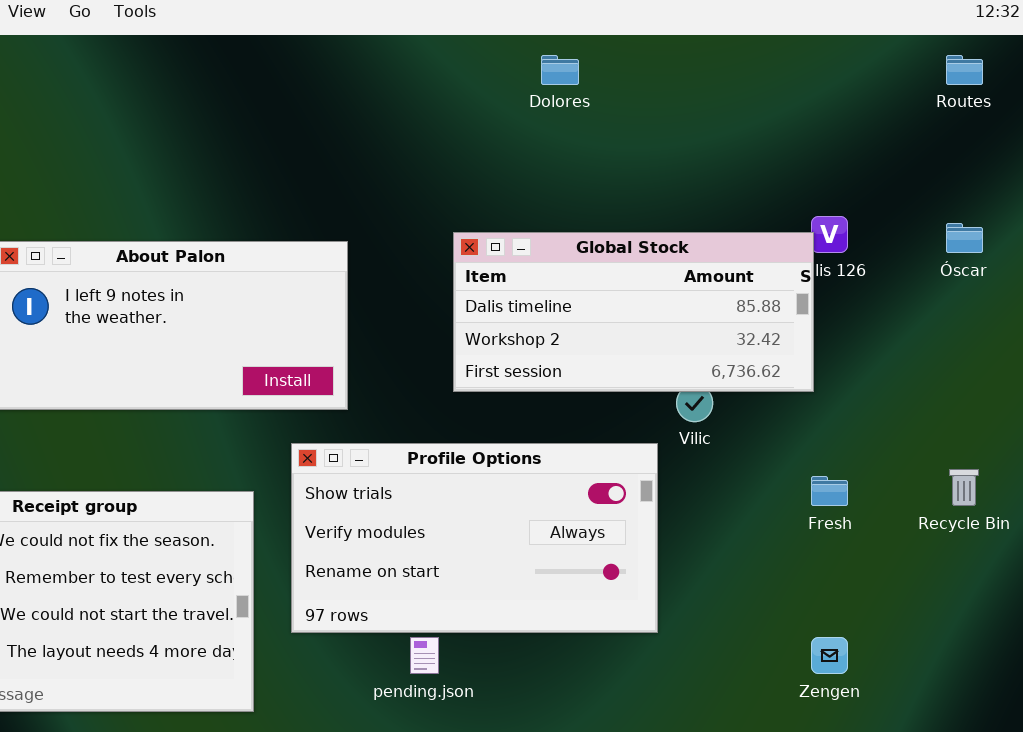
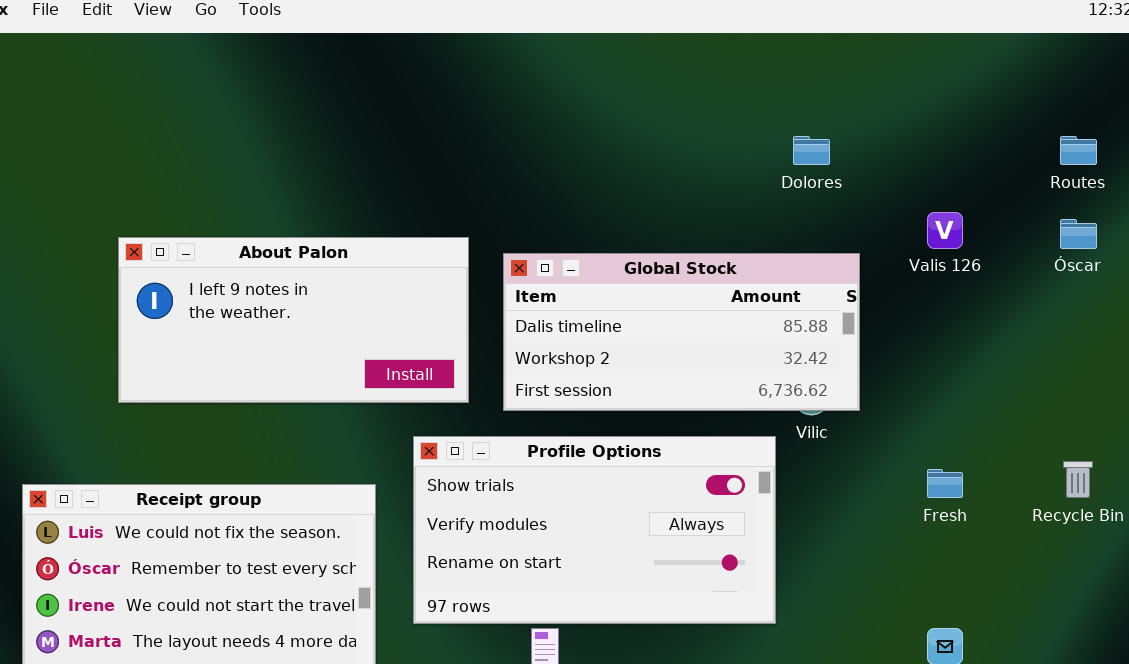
Dolores: [541,55,579,85] -> [793,136,830,165], moved
Routes: [946,55,983,85] -> [1060,136,1097,165], moved
Global Stock: [453,232,814,392] -> [503,253,860,411], moved

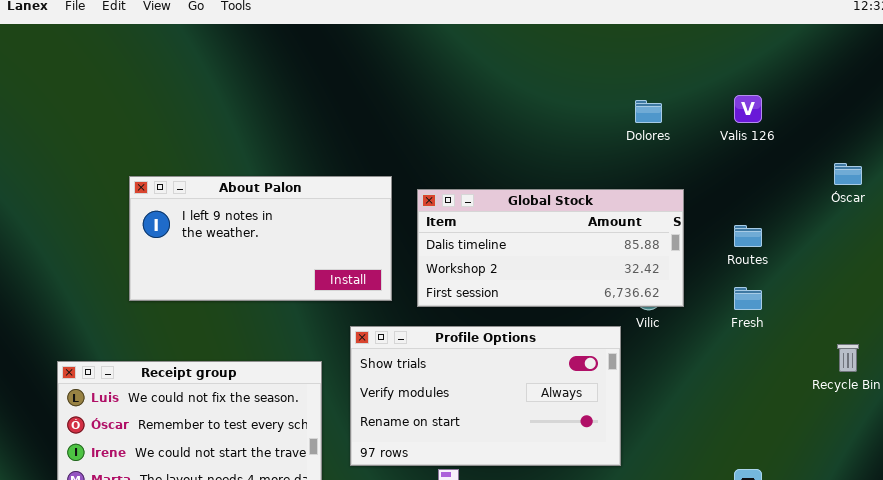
Routes: [1060,136,1097,165] -> [734,225,762,247], moved
Valis 126: [927,212,963,249] -> [734,95,762,123], moved
Fresh: [927,469,963,498] -> [734,287,762,310], moved

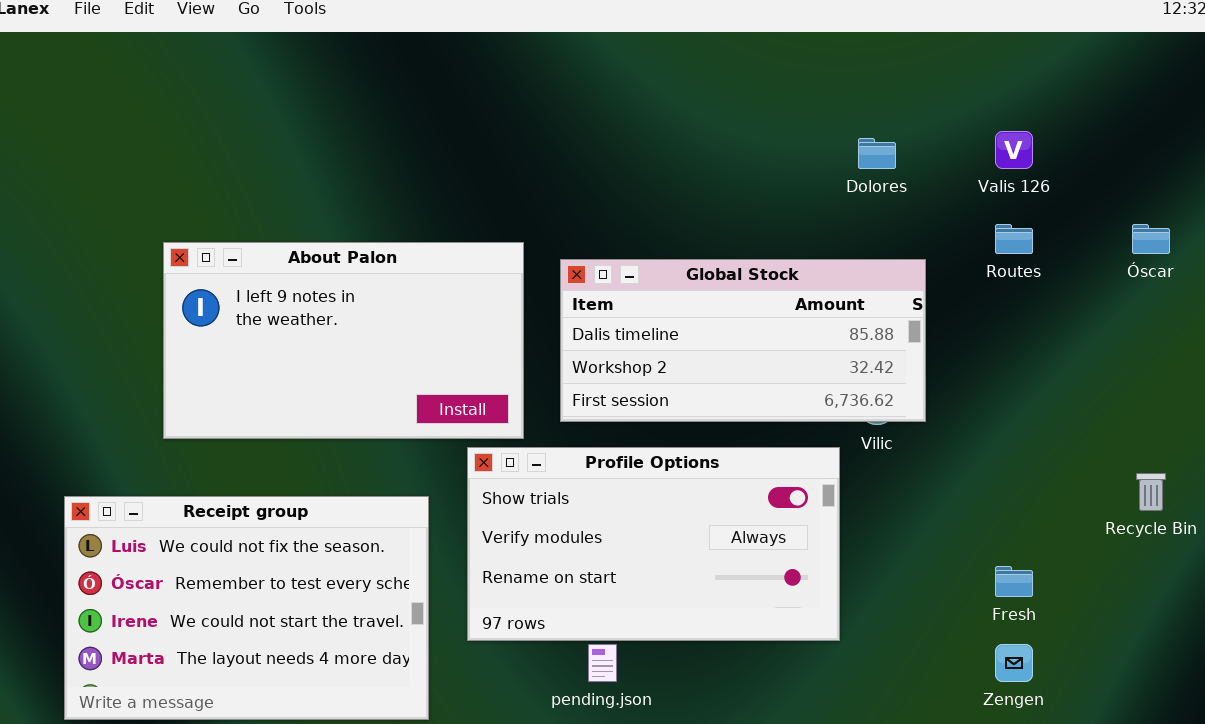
About Palon: [129,176,392,301] -> [163,242,524,439], resized
Routes: [734,225,762,247] -> [995,224,1033,254], moved
Fresh: [734,287,762,310] -> [995,566,1033,597], moved

